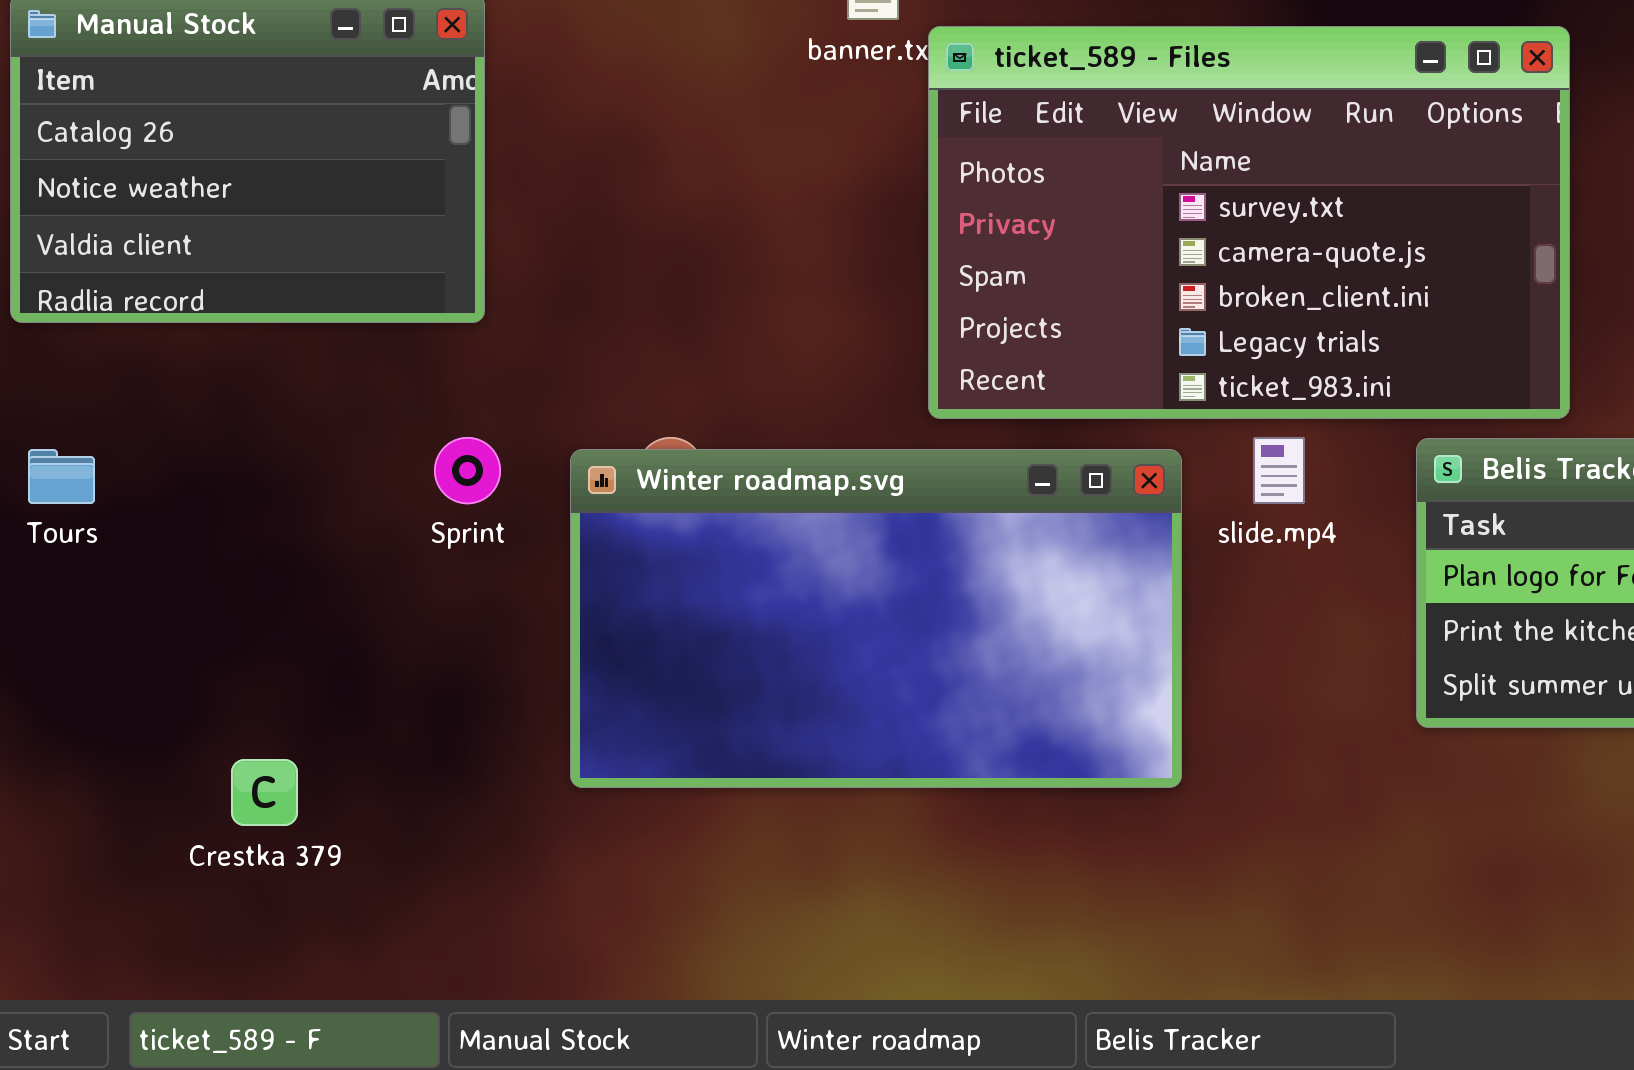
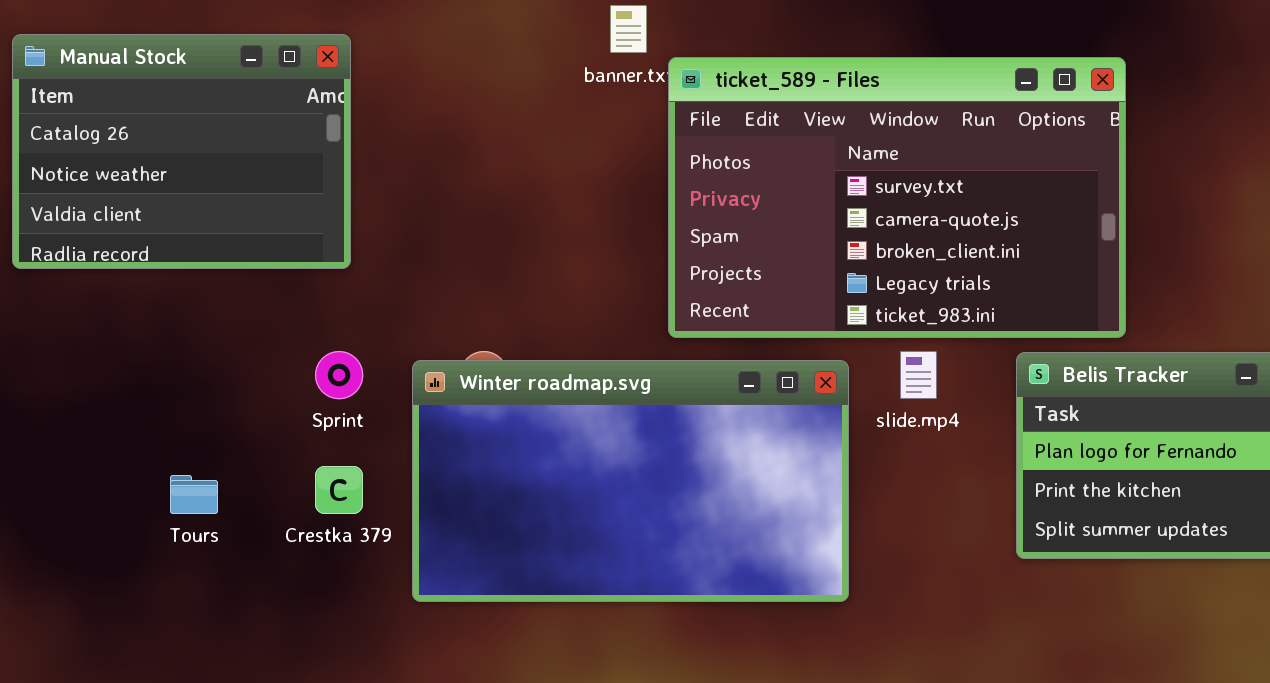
Tours: [28,449,95,504] -> [170,475,218,514], moved
Crestka 379: [231,759,298,826] -> [315,466,363,514], moved

